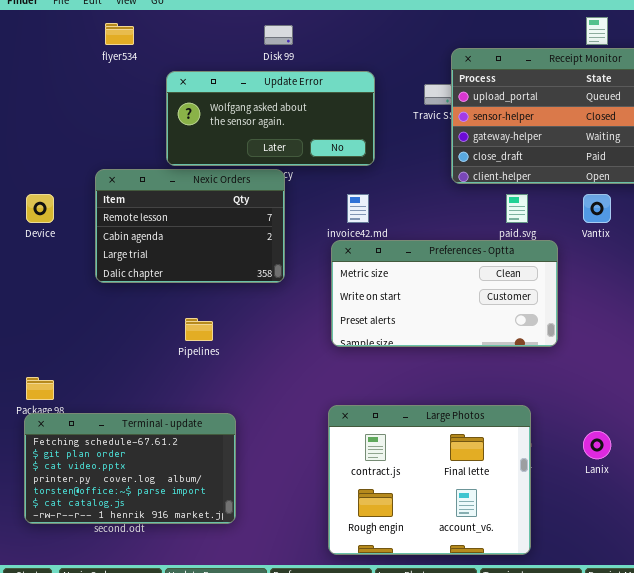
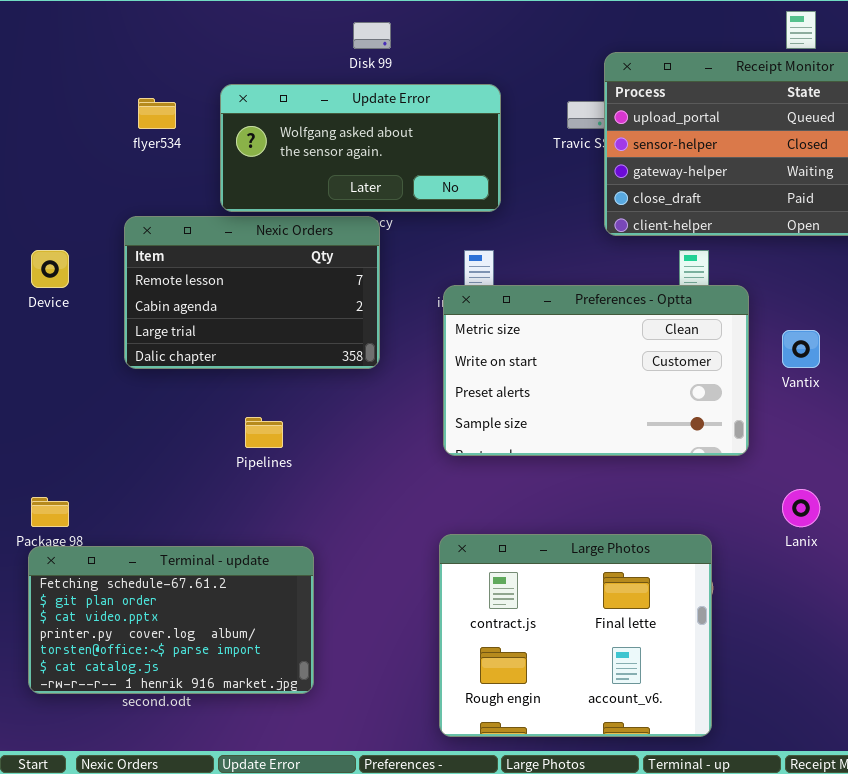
flyer534: [105,23,134,45] -> [138,98,176,129], moved
Vantix: [583,194,611,223] -> [782,330,820,368], moved
Preferences - Optta: [331,240,558,347] -> [443,285,749,456], resized
Lanix: [583,431,611,459] -> [782,489,820,527], moved

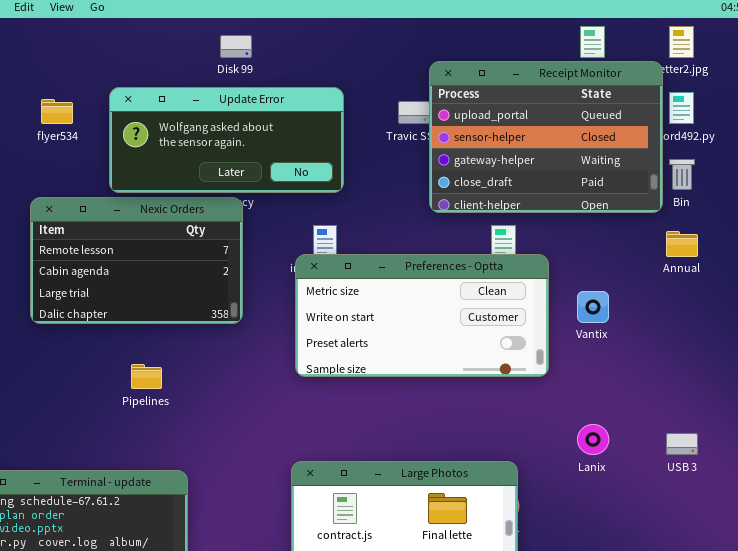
Preferences - Optta: [443,285,749,456] -> [295,254,549,377], resized

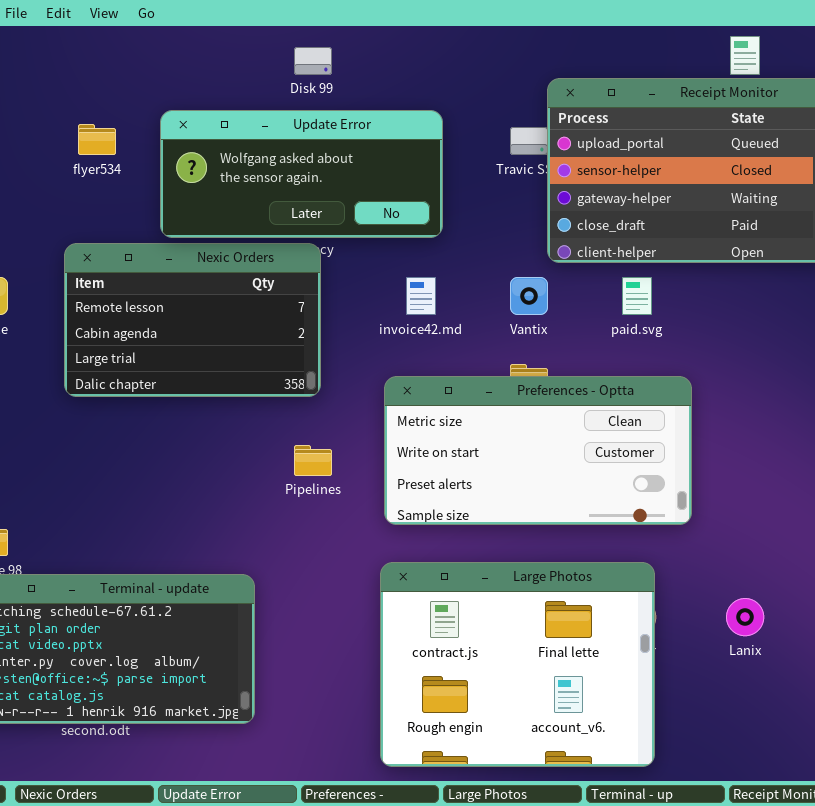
Preferences - Optta: [295,254,549,377] -> [384,376,692,525], moved
Vantix: [577,291,609,323] -> [510,277,548,315], moved
Pipelines: [131,364,162,389] -> [294,445,332,476], moved
Lanix: [577,424,609,455] -> [726,598,764,636], moved

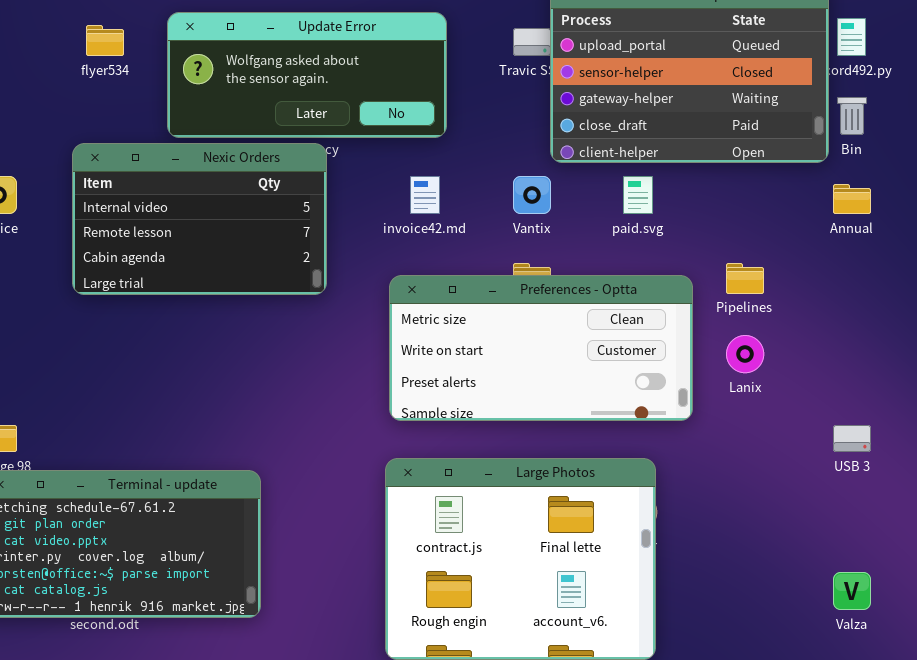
Nexic Orders: [64,243,321,397] -> [72,143,327,295], scrolled up 1 row
Pipelines: [294,445,332,476] -> [726,263,764,294], moved
Lanix: [726,598,764,636] -> [726,335,764,373], moved

